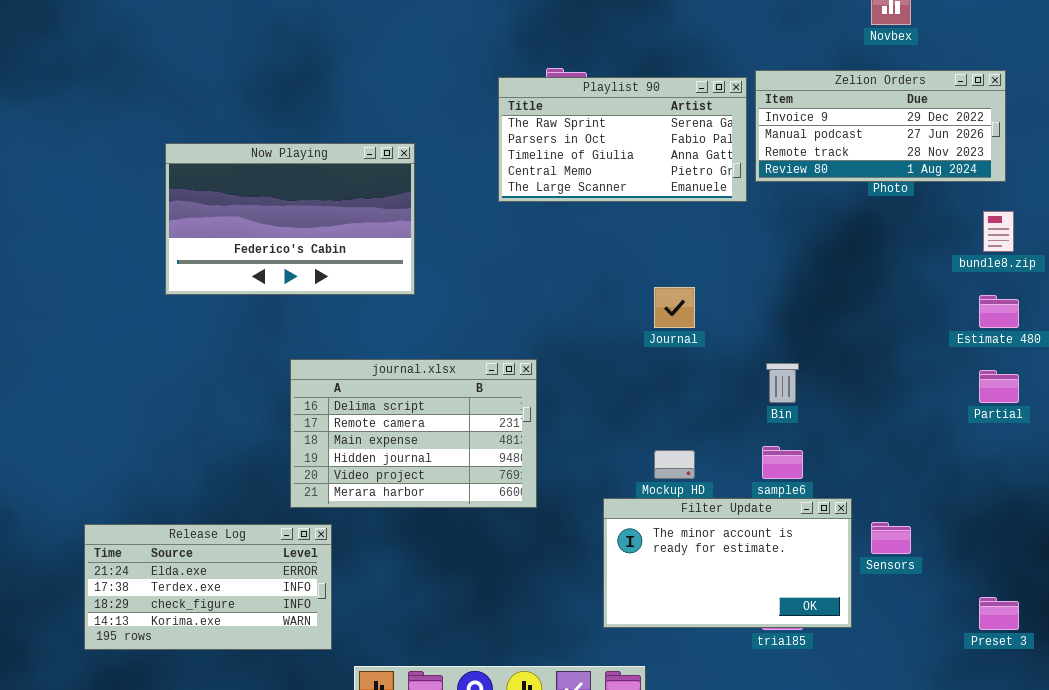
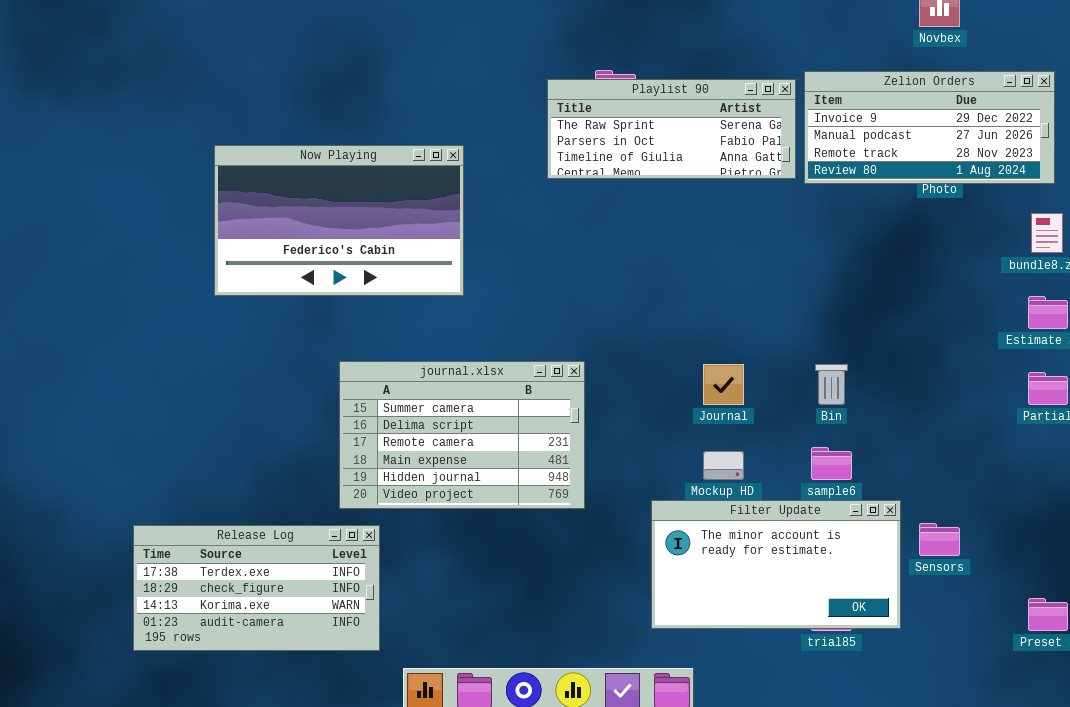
Playlist 90: [498,77,747,202] -> [547,79,796,179], resized
Journal: [654,287,695,328] -> [703,364,744,405], moved
journal.xlsx: [290,359,537,508] -> [339,361,585,509], scrolled up 1 row
Release Log: [84,524,332,650] -> [133,525,380,651], scrolled down 1 row

